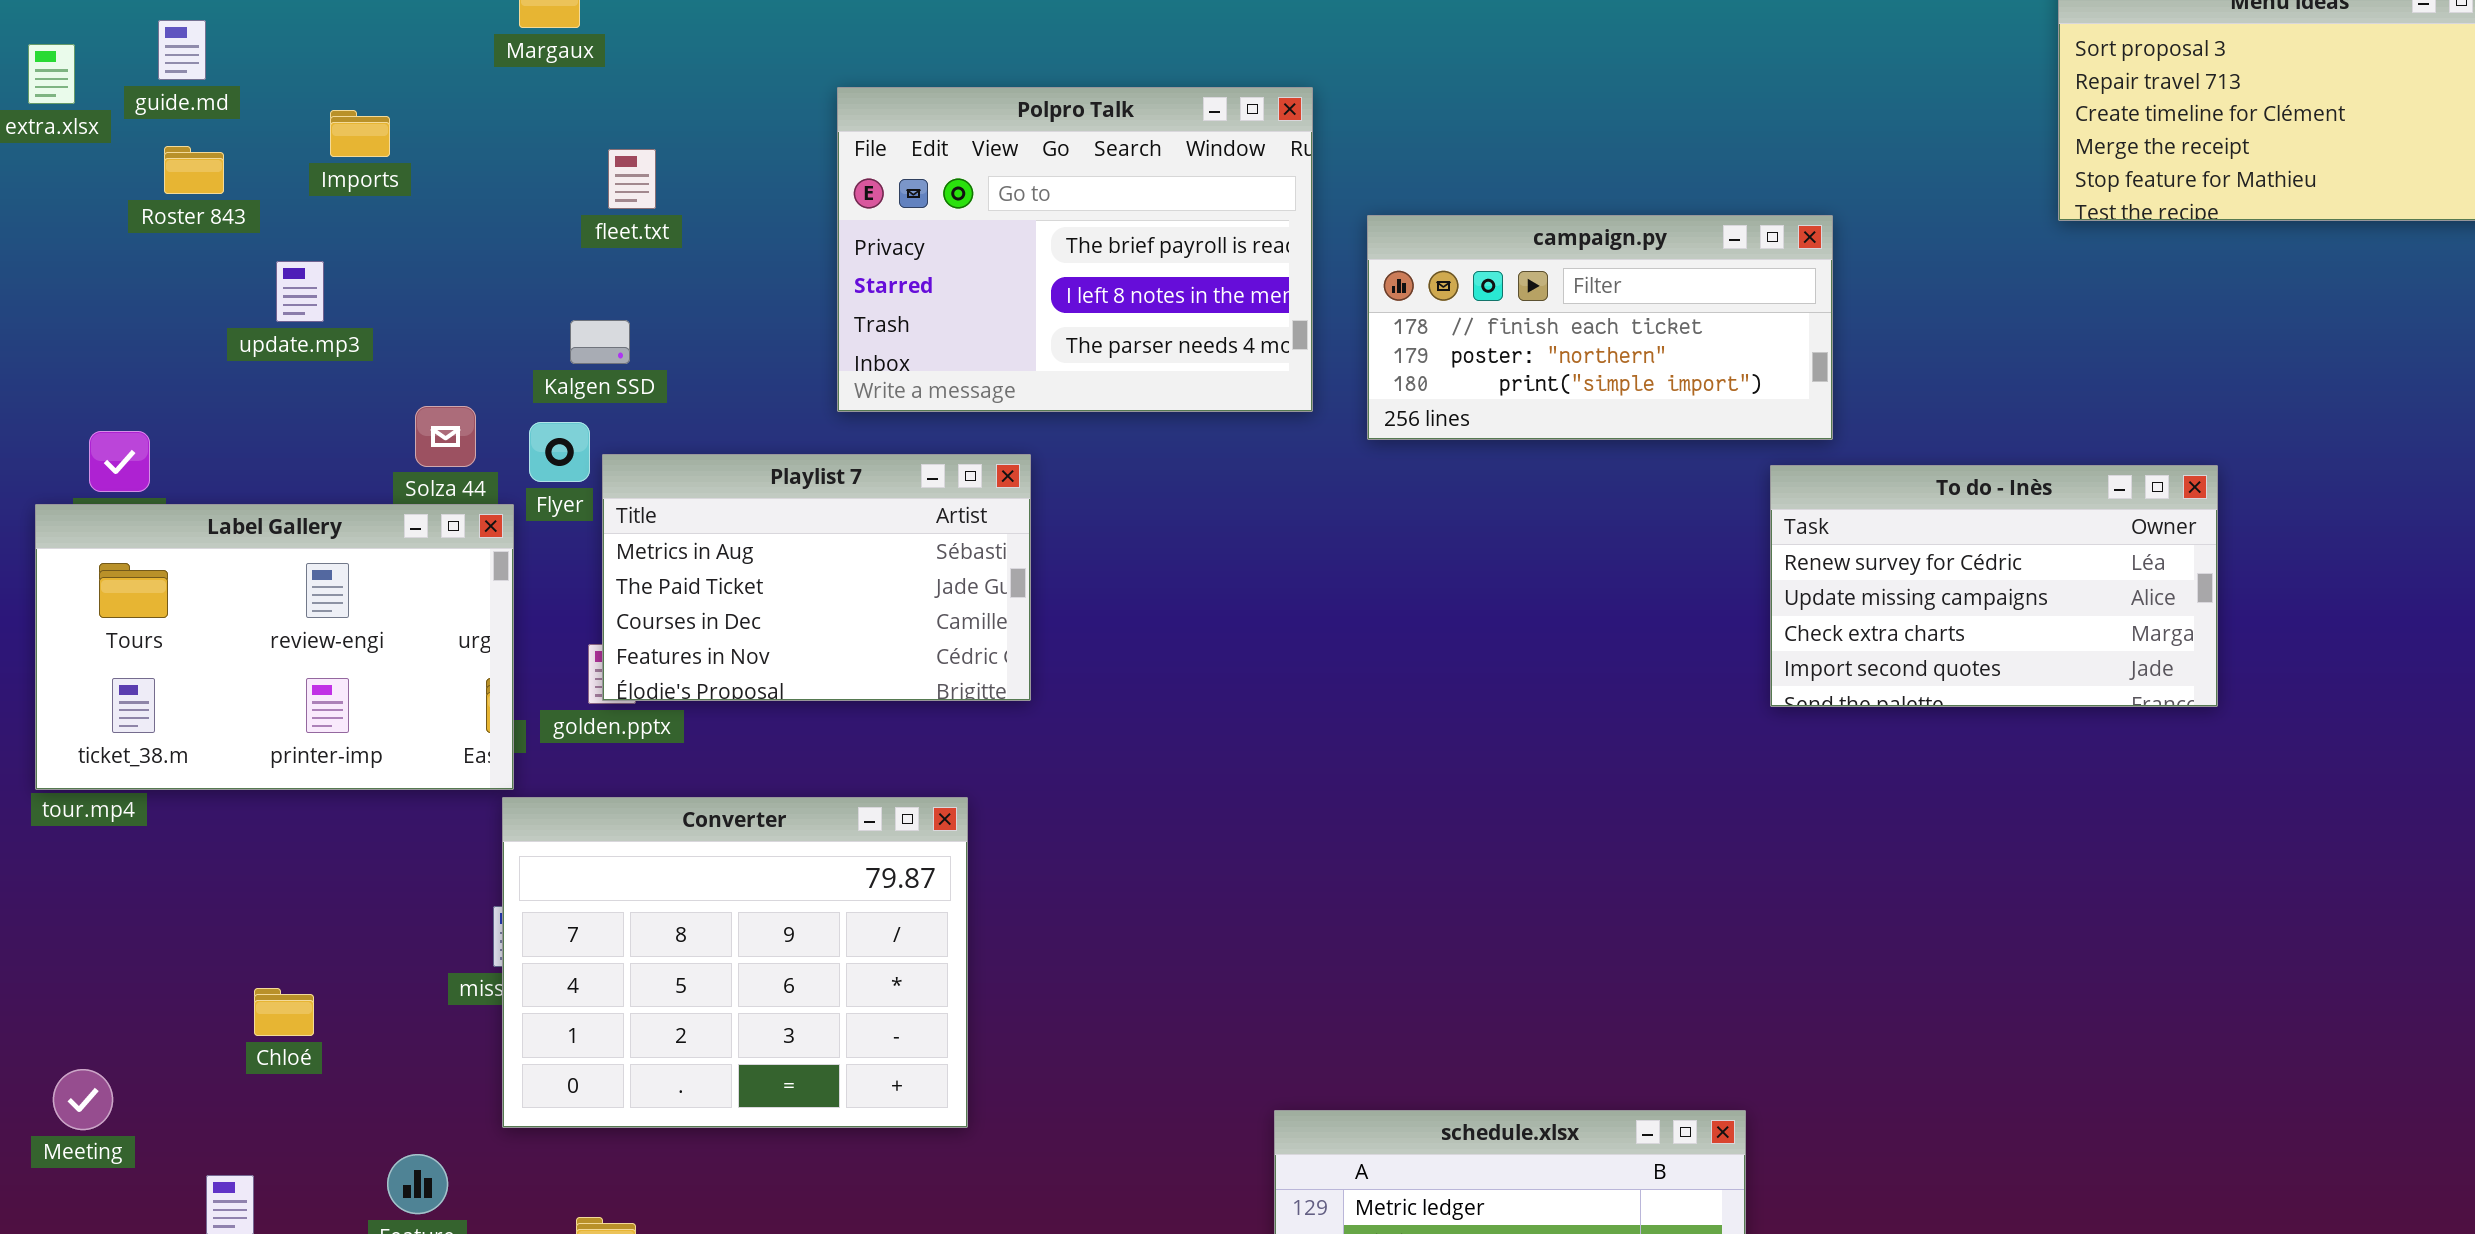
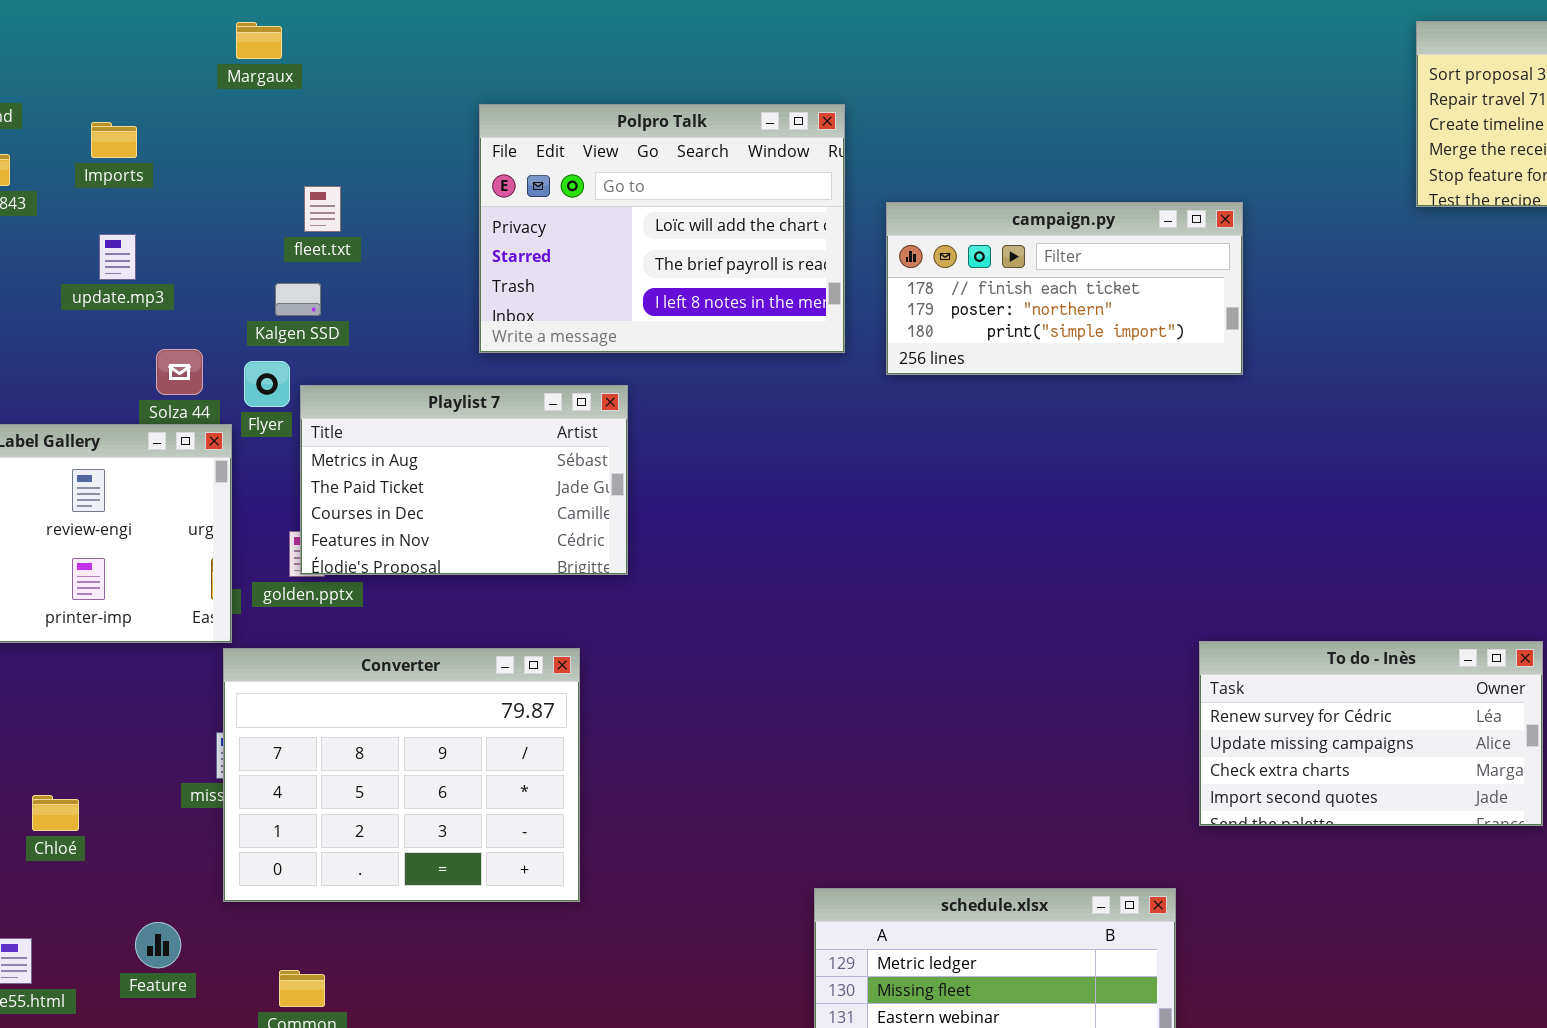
Polpro Talk: [837,87,1313,412] -> [479,104,845,353], scrolled up 1 row
fleet.txt: [608,149,656,209] -> [304,186,341,232], moved
update.mp3: [276,261,324,322] -> [99,234,136,280], moved
To do - Inès: [1770,465,2218,707] -> [1199,641,1543,826], moved

